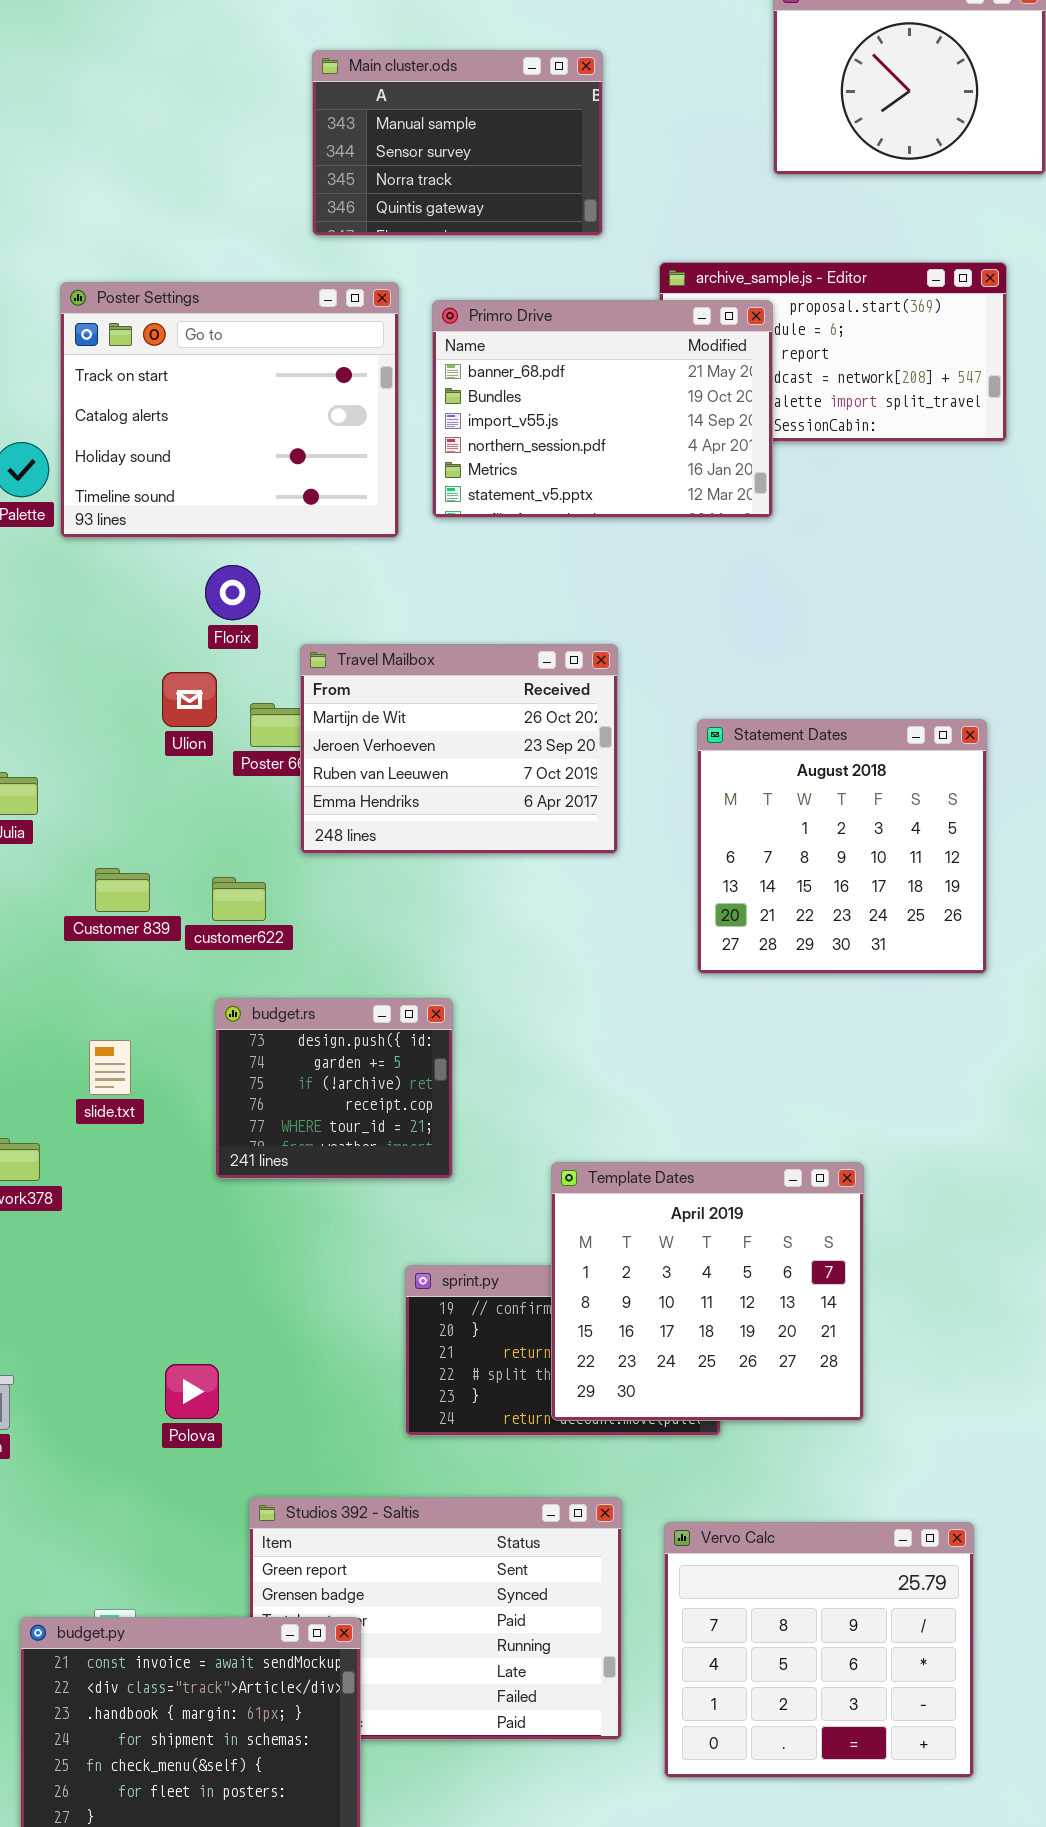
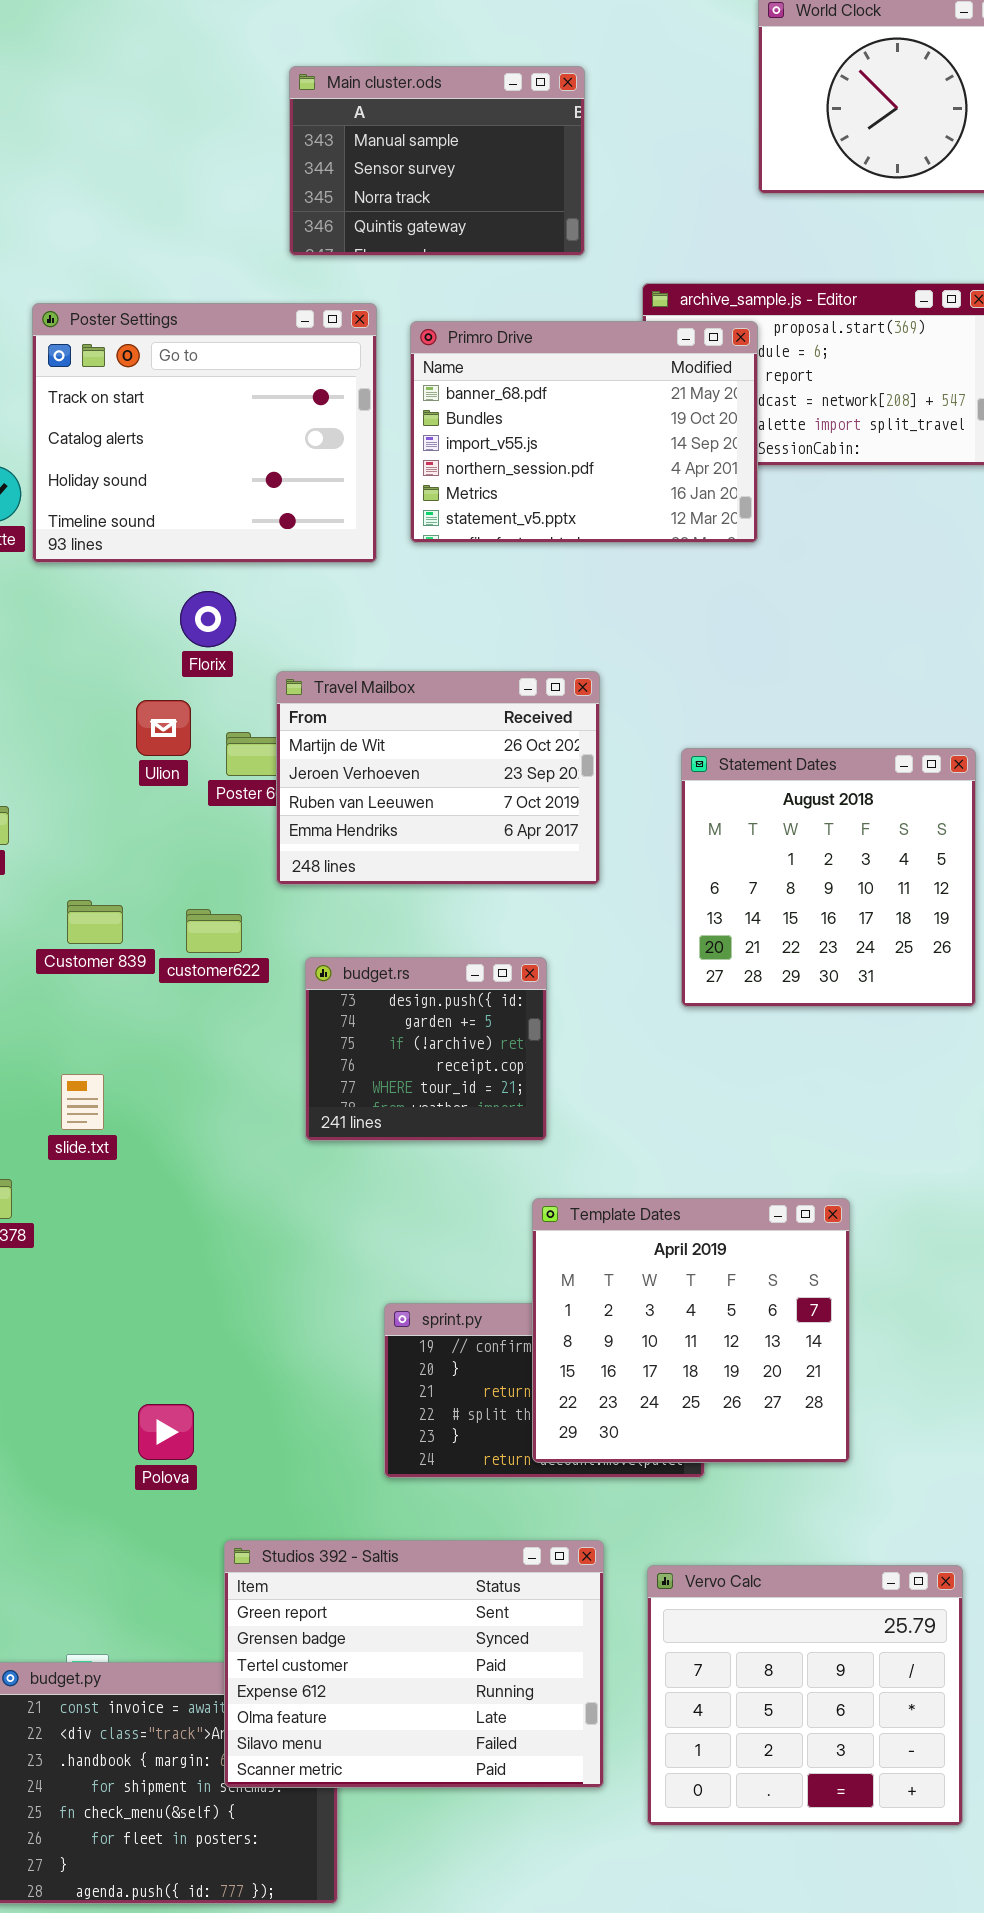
budget.rs: [215,998,453,1179] -> [305,957,547,1141], moved
Studios 392 - Saltis: [249,1497,622,1740] -> [224,1540,604,1788], raised

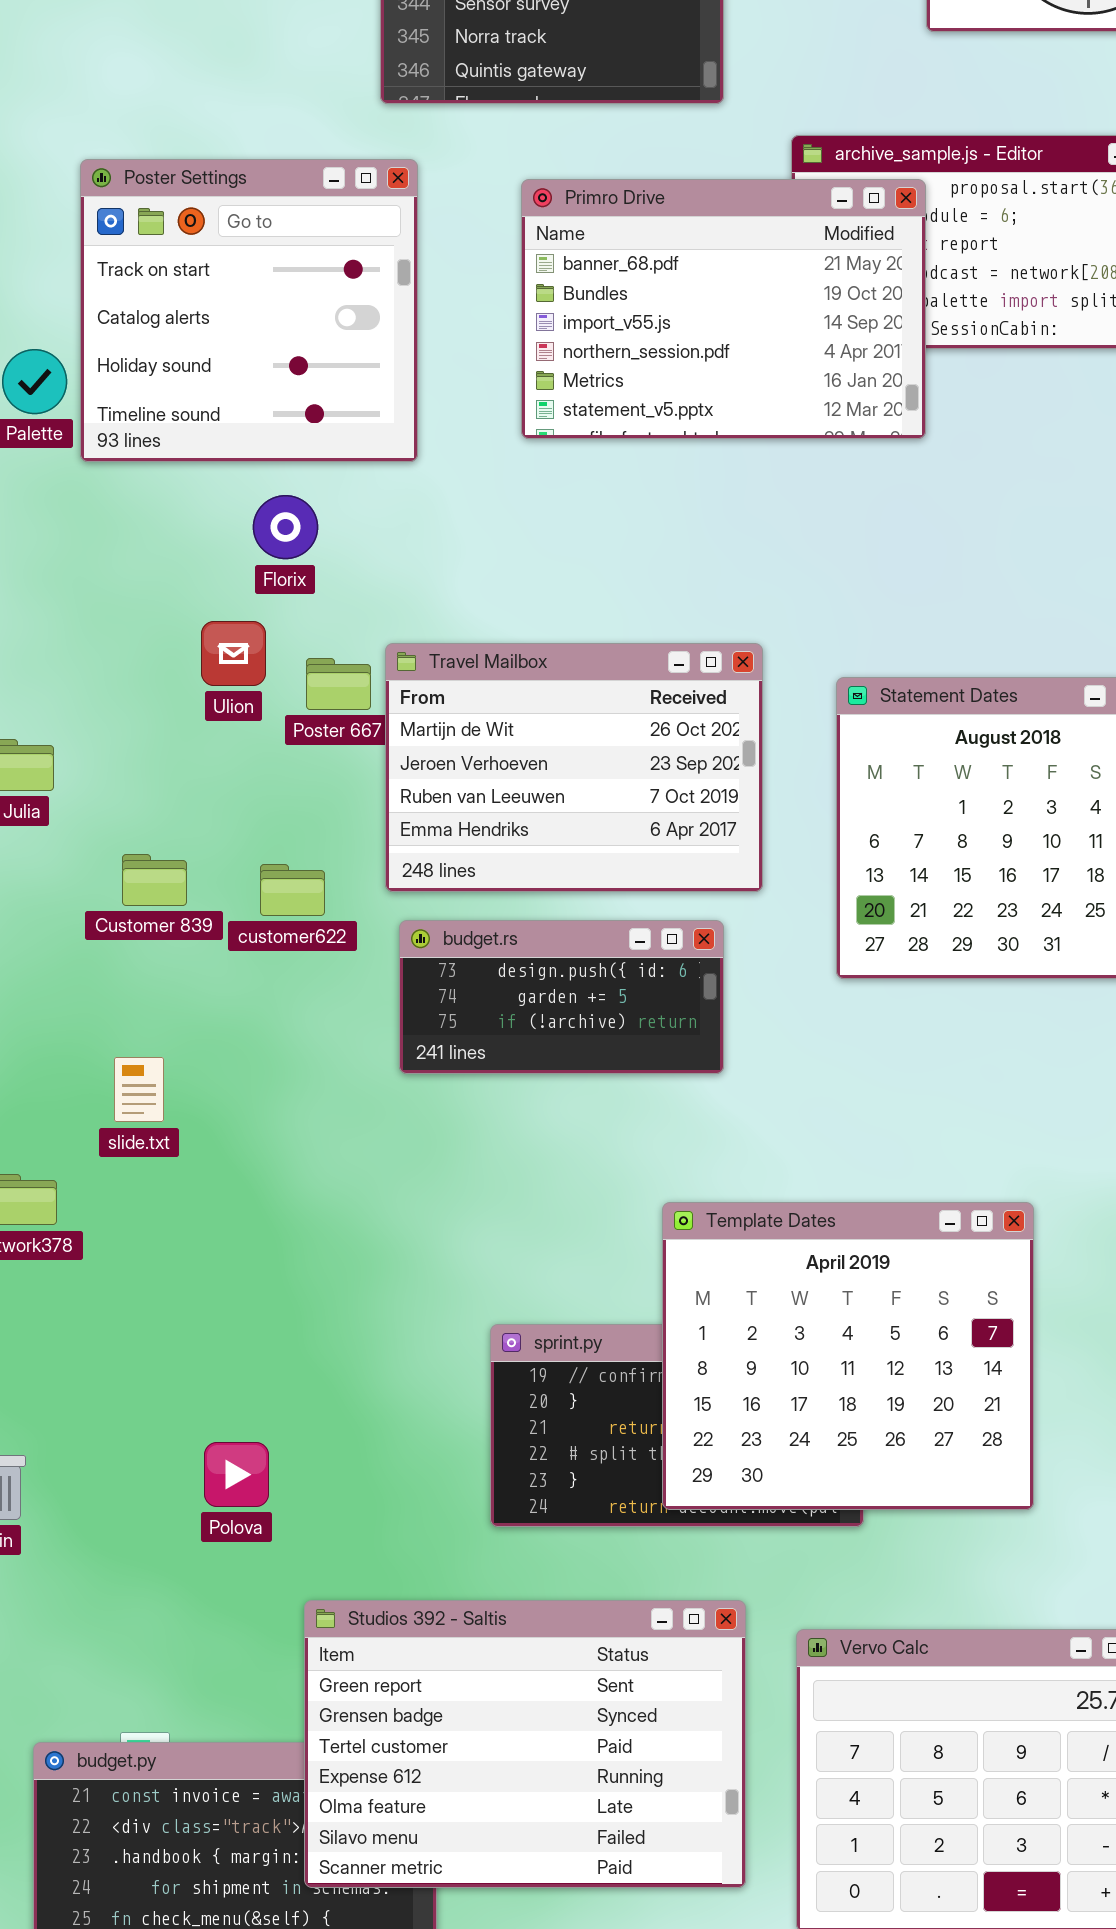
Poster Settings: [32,303,377,563] -> [80,159,418,462], resized
Travel Mailbox: [276,671,600,885] -> [385,643,763,892], moved
budget.rs: [305,957,547,1141] -> [399,920,724,1074], resized

